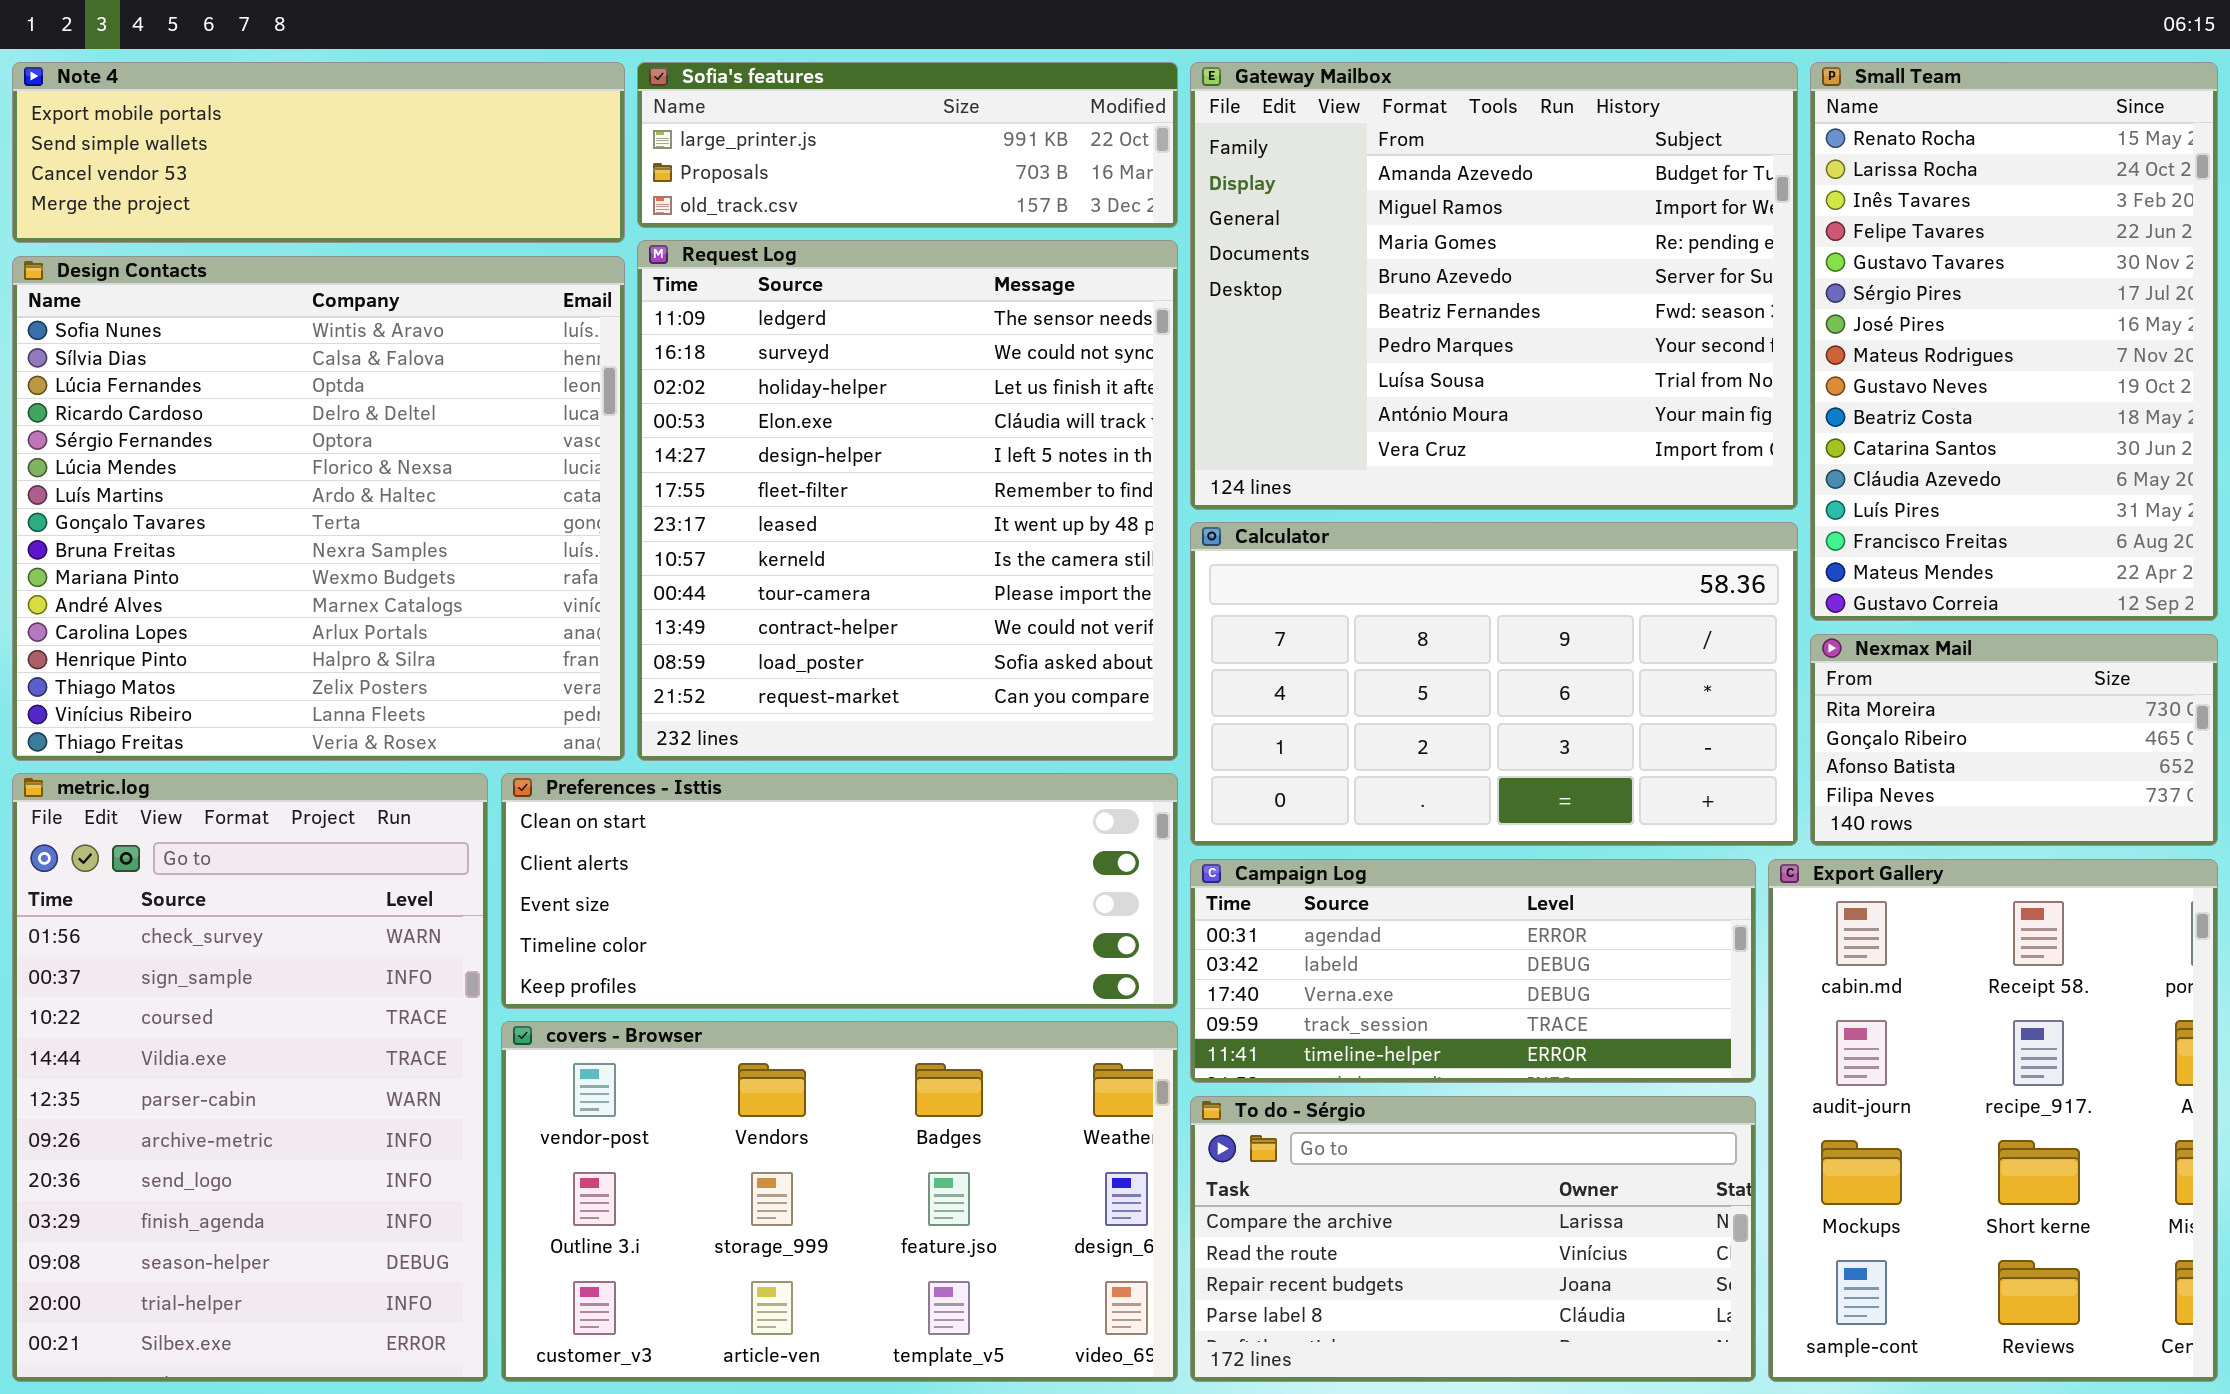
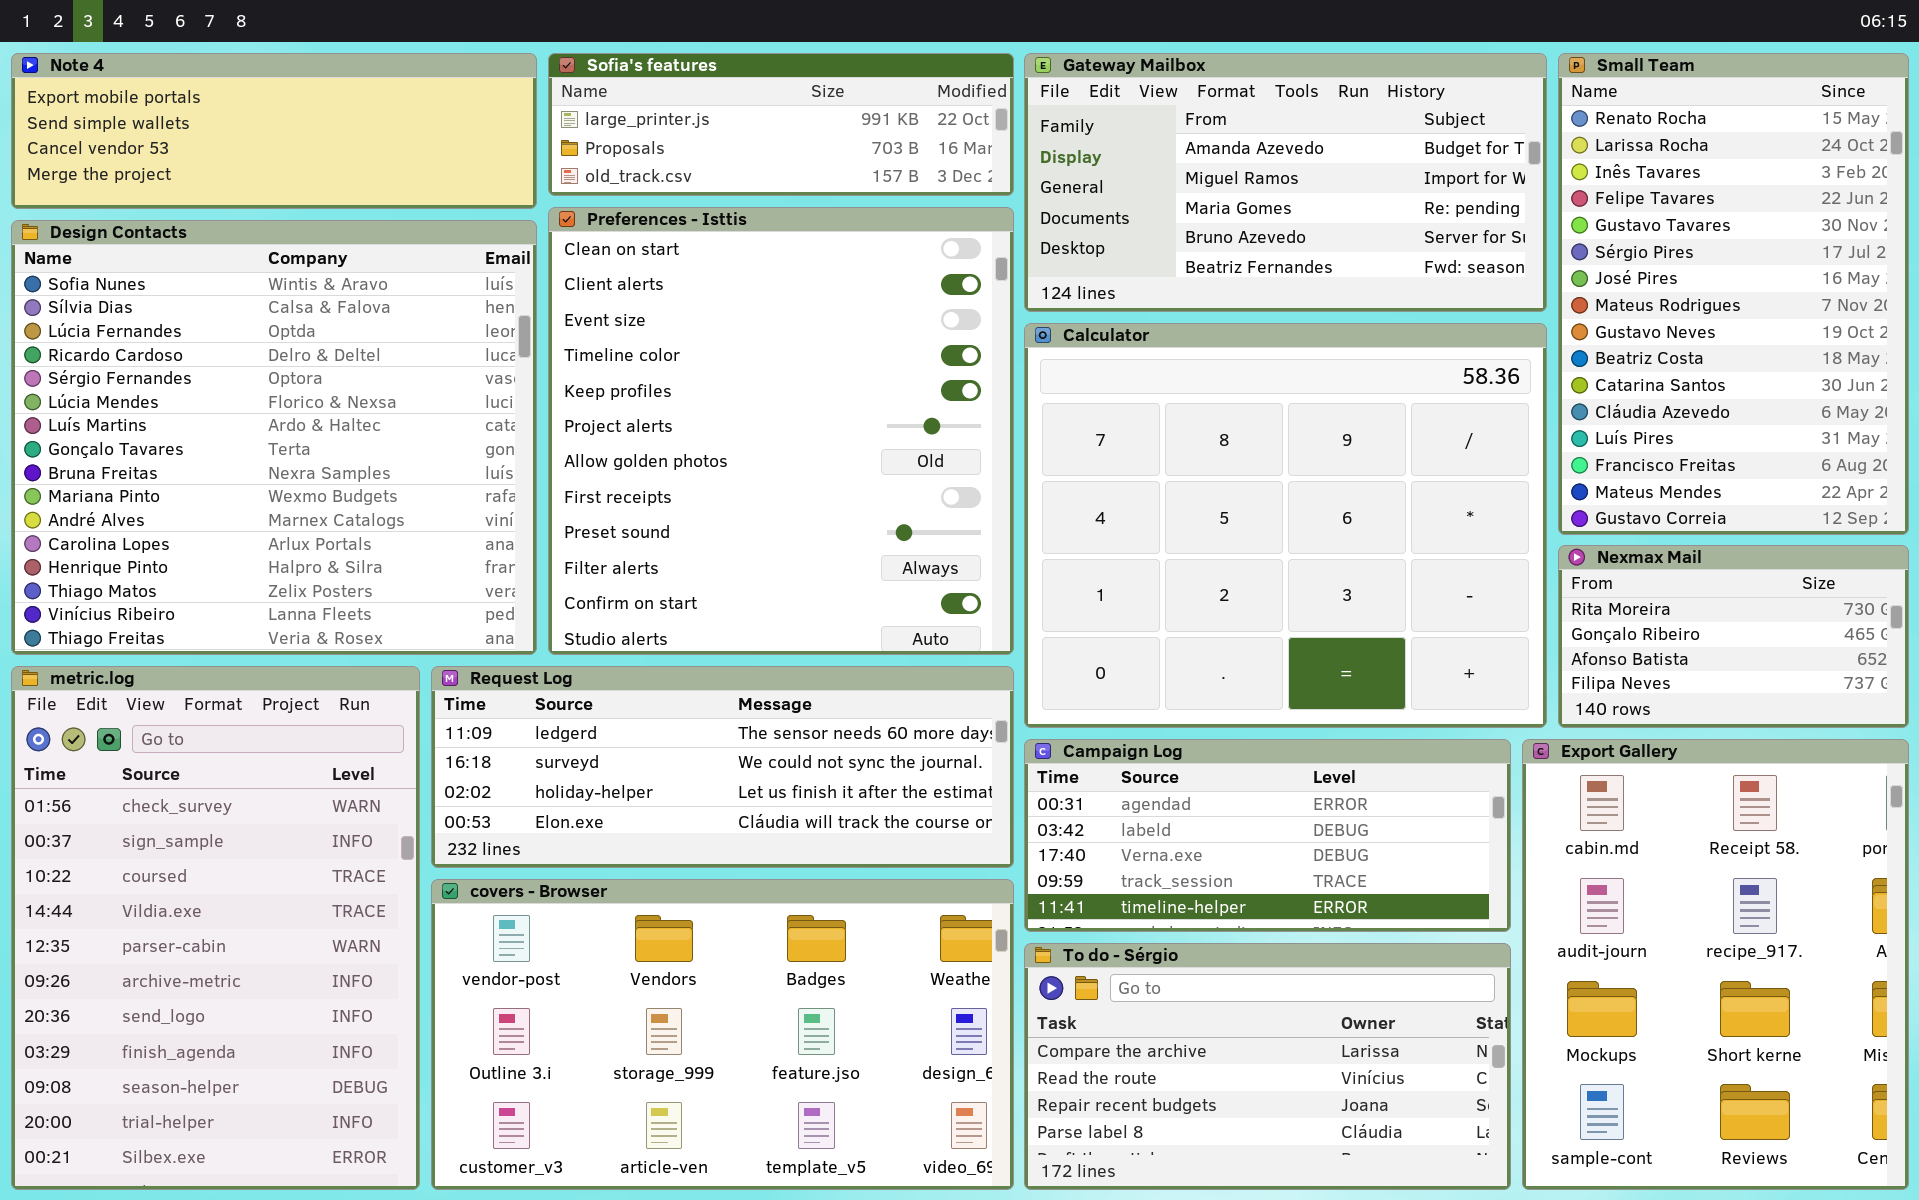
Gateway Mailbox: [1190,62,1798,510] -> [1024,53,1547,312], resized
Request Log: [637,240,1178,761] -> [431,666,1014,868], moved, resized
Calculator: [1190,522,1798,846] -> [1024,323,1547,728], resized
Preferences - Isttis: [501,773,1178,1009] -> [548,207,1014,655], moved, resized

